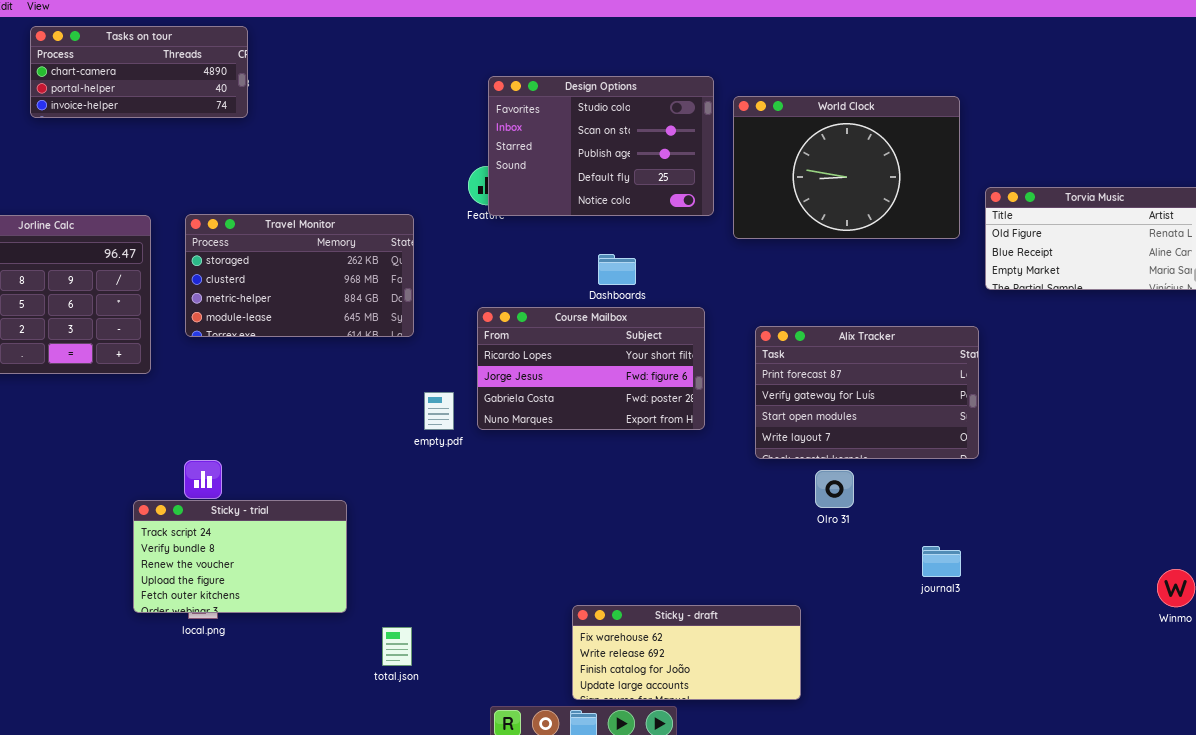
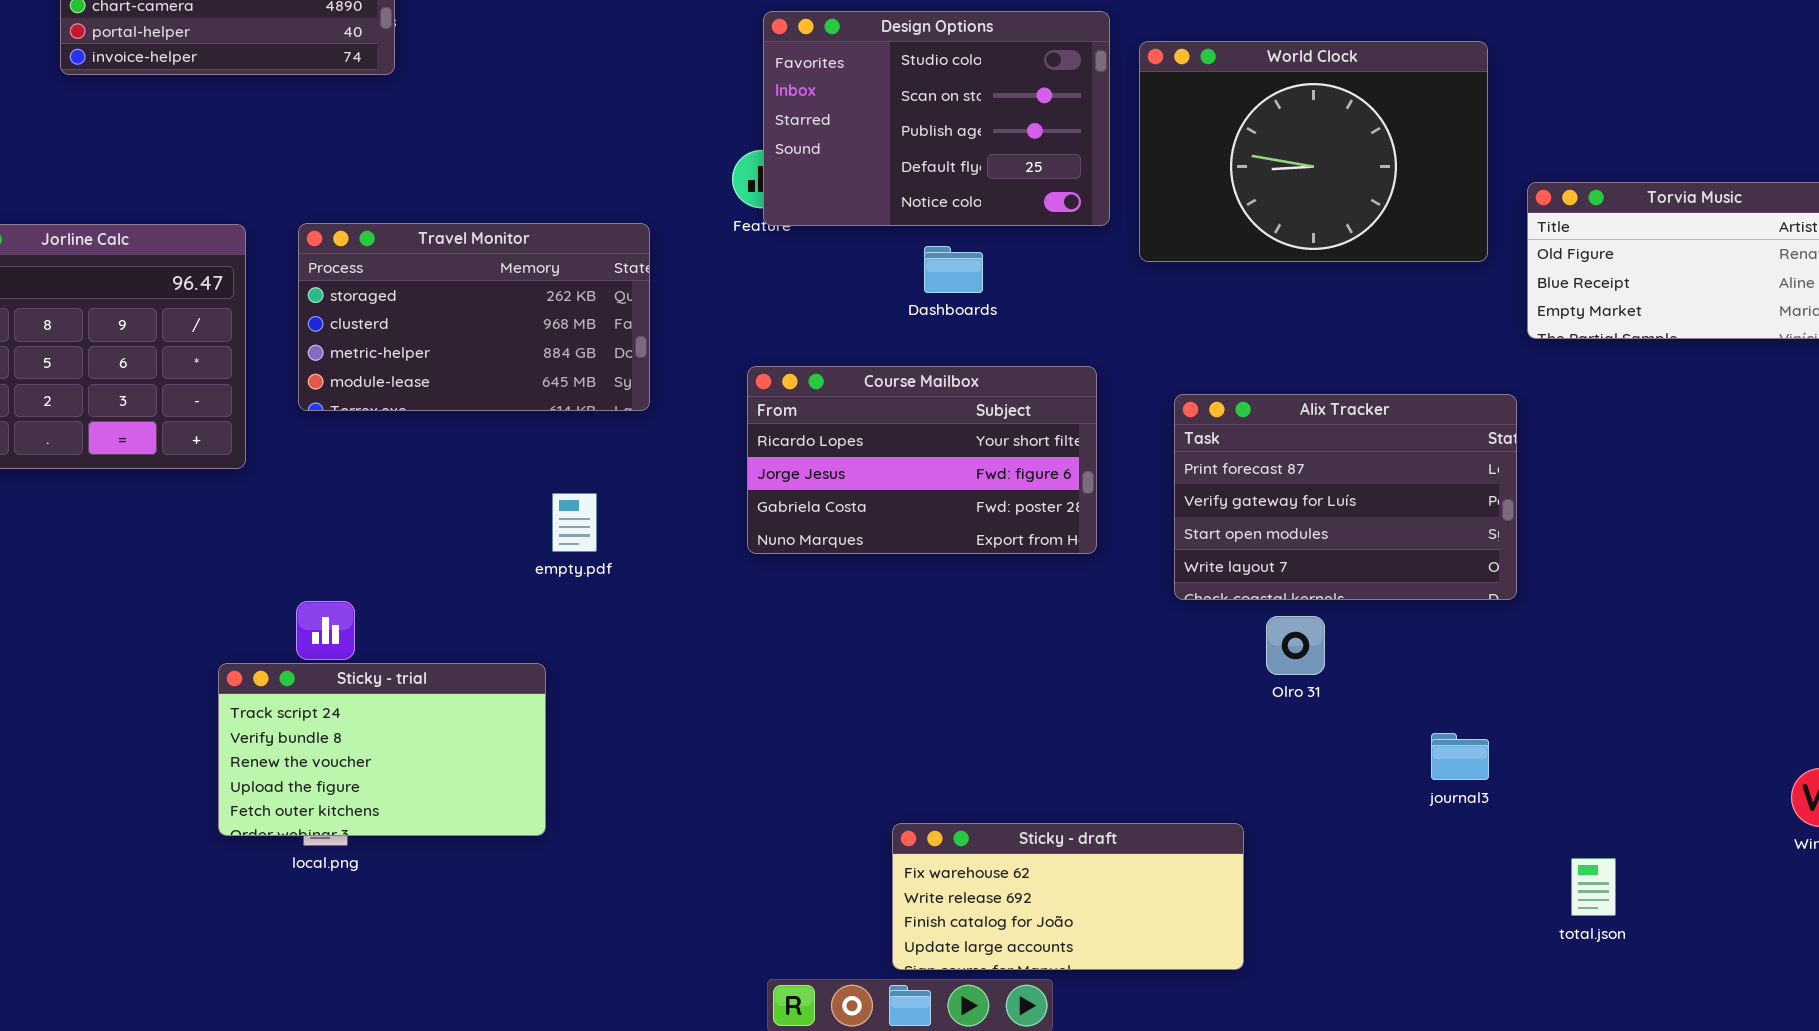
Dashboards: [598,254,636,285] -> [924,246,983,293], moved
empty.pdf: [424,392,454,430] -> [552,493,597,552], moved
total.json: [382,627,412,666] -> [1571,858,1616,916], moved

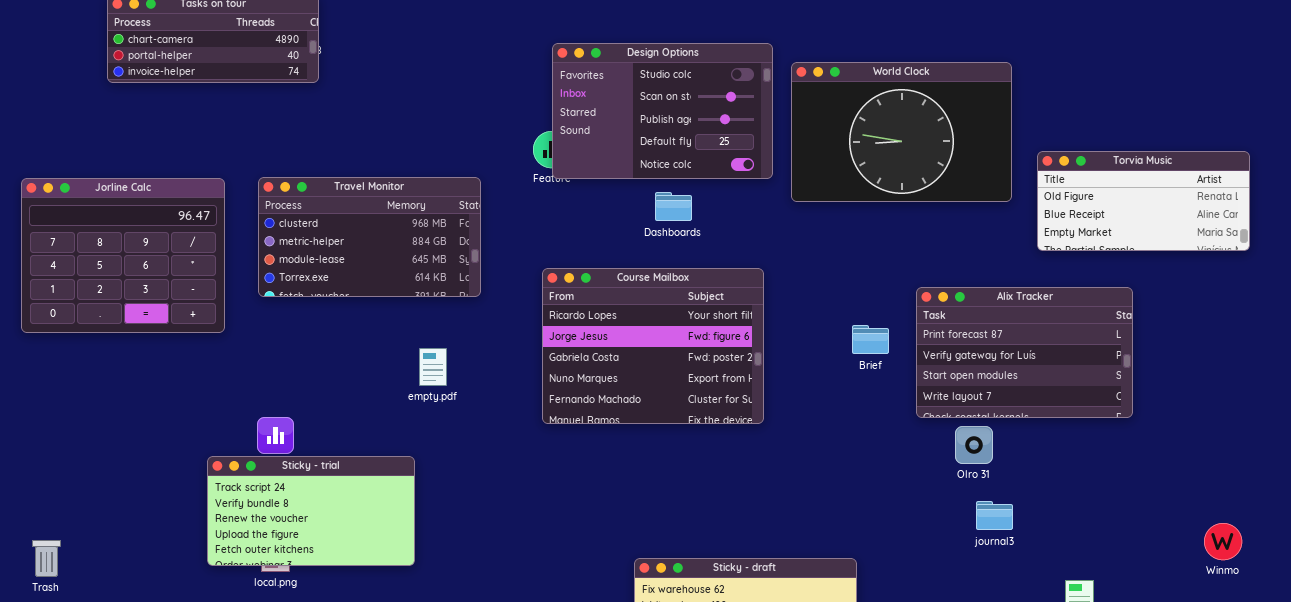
Travel Monitor: [298,223,650,411] -> [258,177,481,297], scrolled down 1 row
Course Mailbox: [747,366,1097,554] -> [542,268,764,424], resized
Alix Tracker: [1174,394,1517,600] -> [916,287,1133,418], moved
Olro 31: [1266,616,1325,675] -> [955,426,993,464], moved

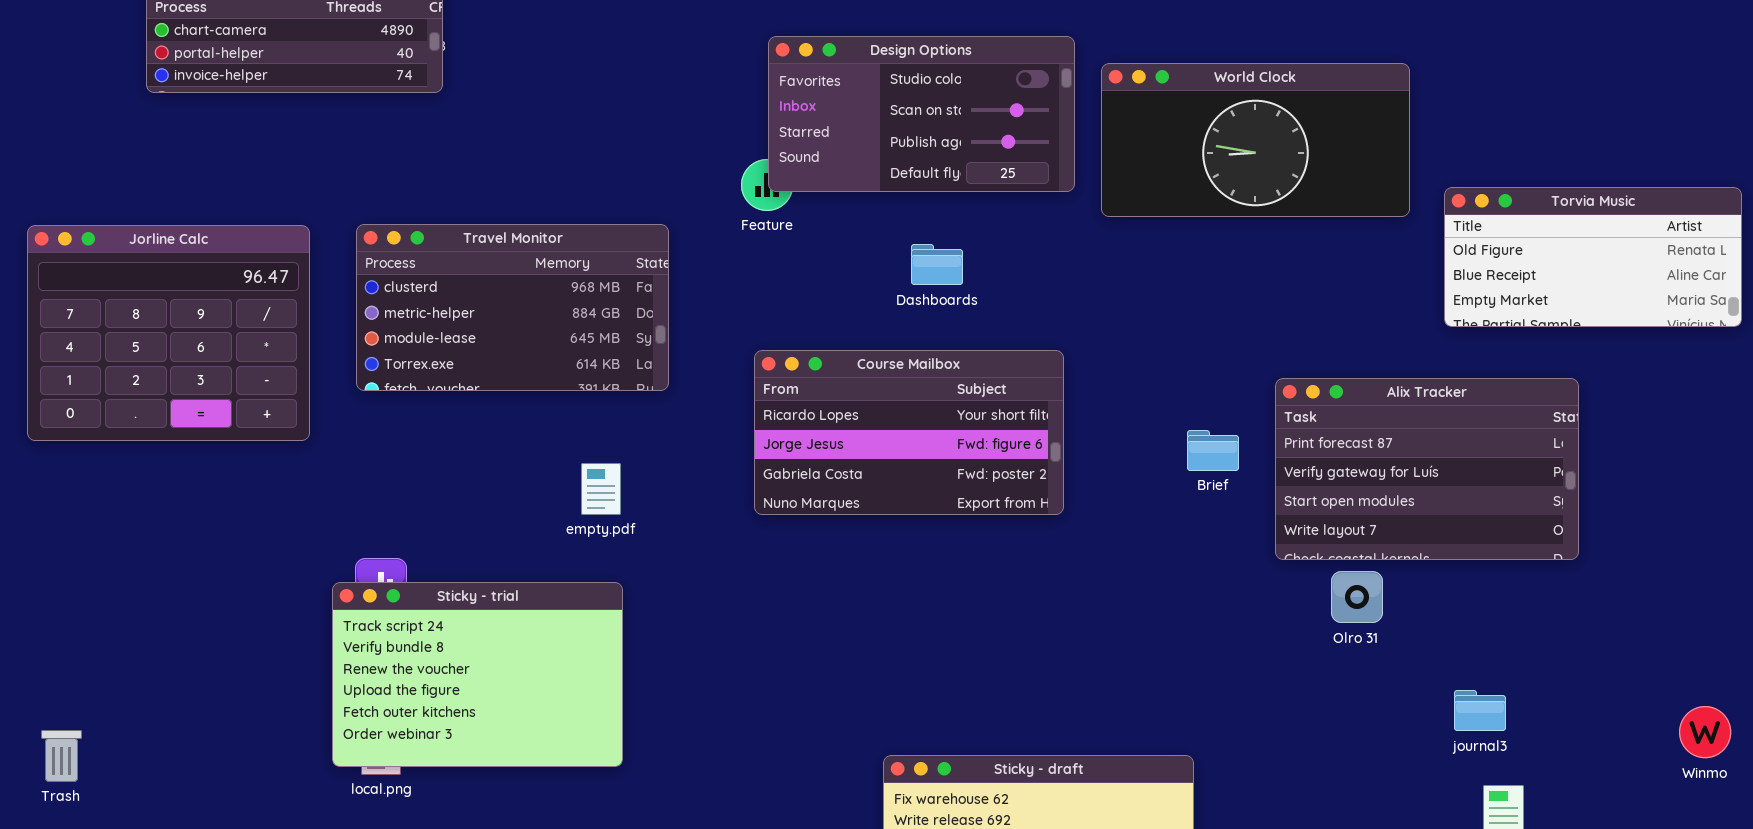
Design Options: [552,43,773,179] -> [768,36,1075,192], resized
World Clock: [791,62,1012,202] -> [1101,63,1410,217], resized
Course Mailbox: [542,268,764,424] -> [754,350,1064,515], resized
Sticky - trial: [207,456,415,566] -> [332,582,623,767], moved, resized
journal3: [976,501,1013,530] -> [1454,690,1506,731], moved

